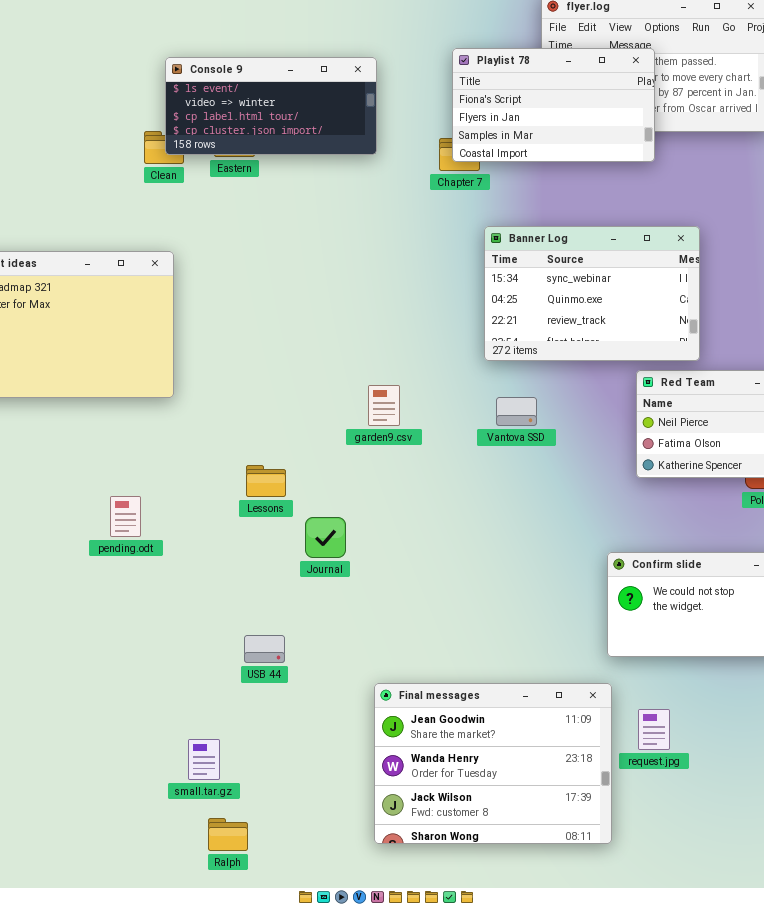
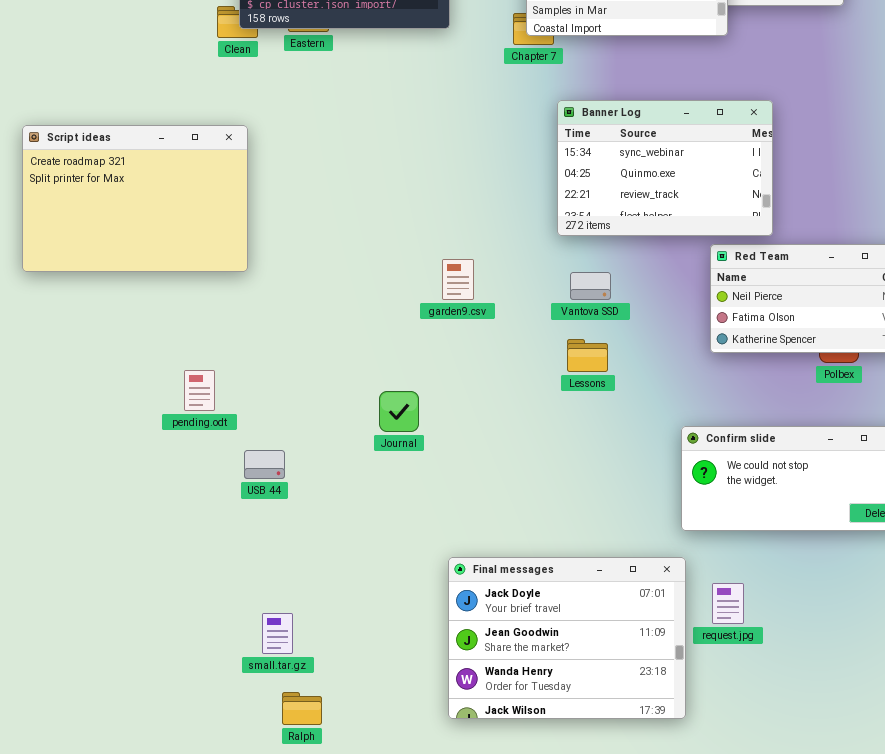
Lessons: [246,465,286,497] -> [567,339,608,372], moved
USB 44: [244,635,285,663] -> [244,450,285,479], moved
Final messages: [374,683,612,844] -> [448,557,686,719], scrolled up 1 row

